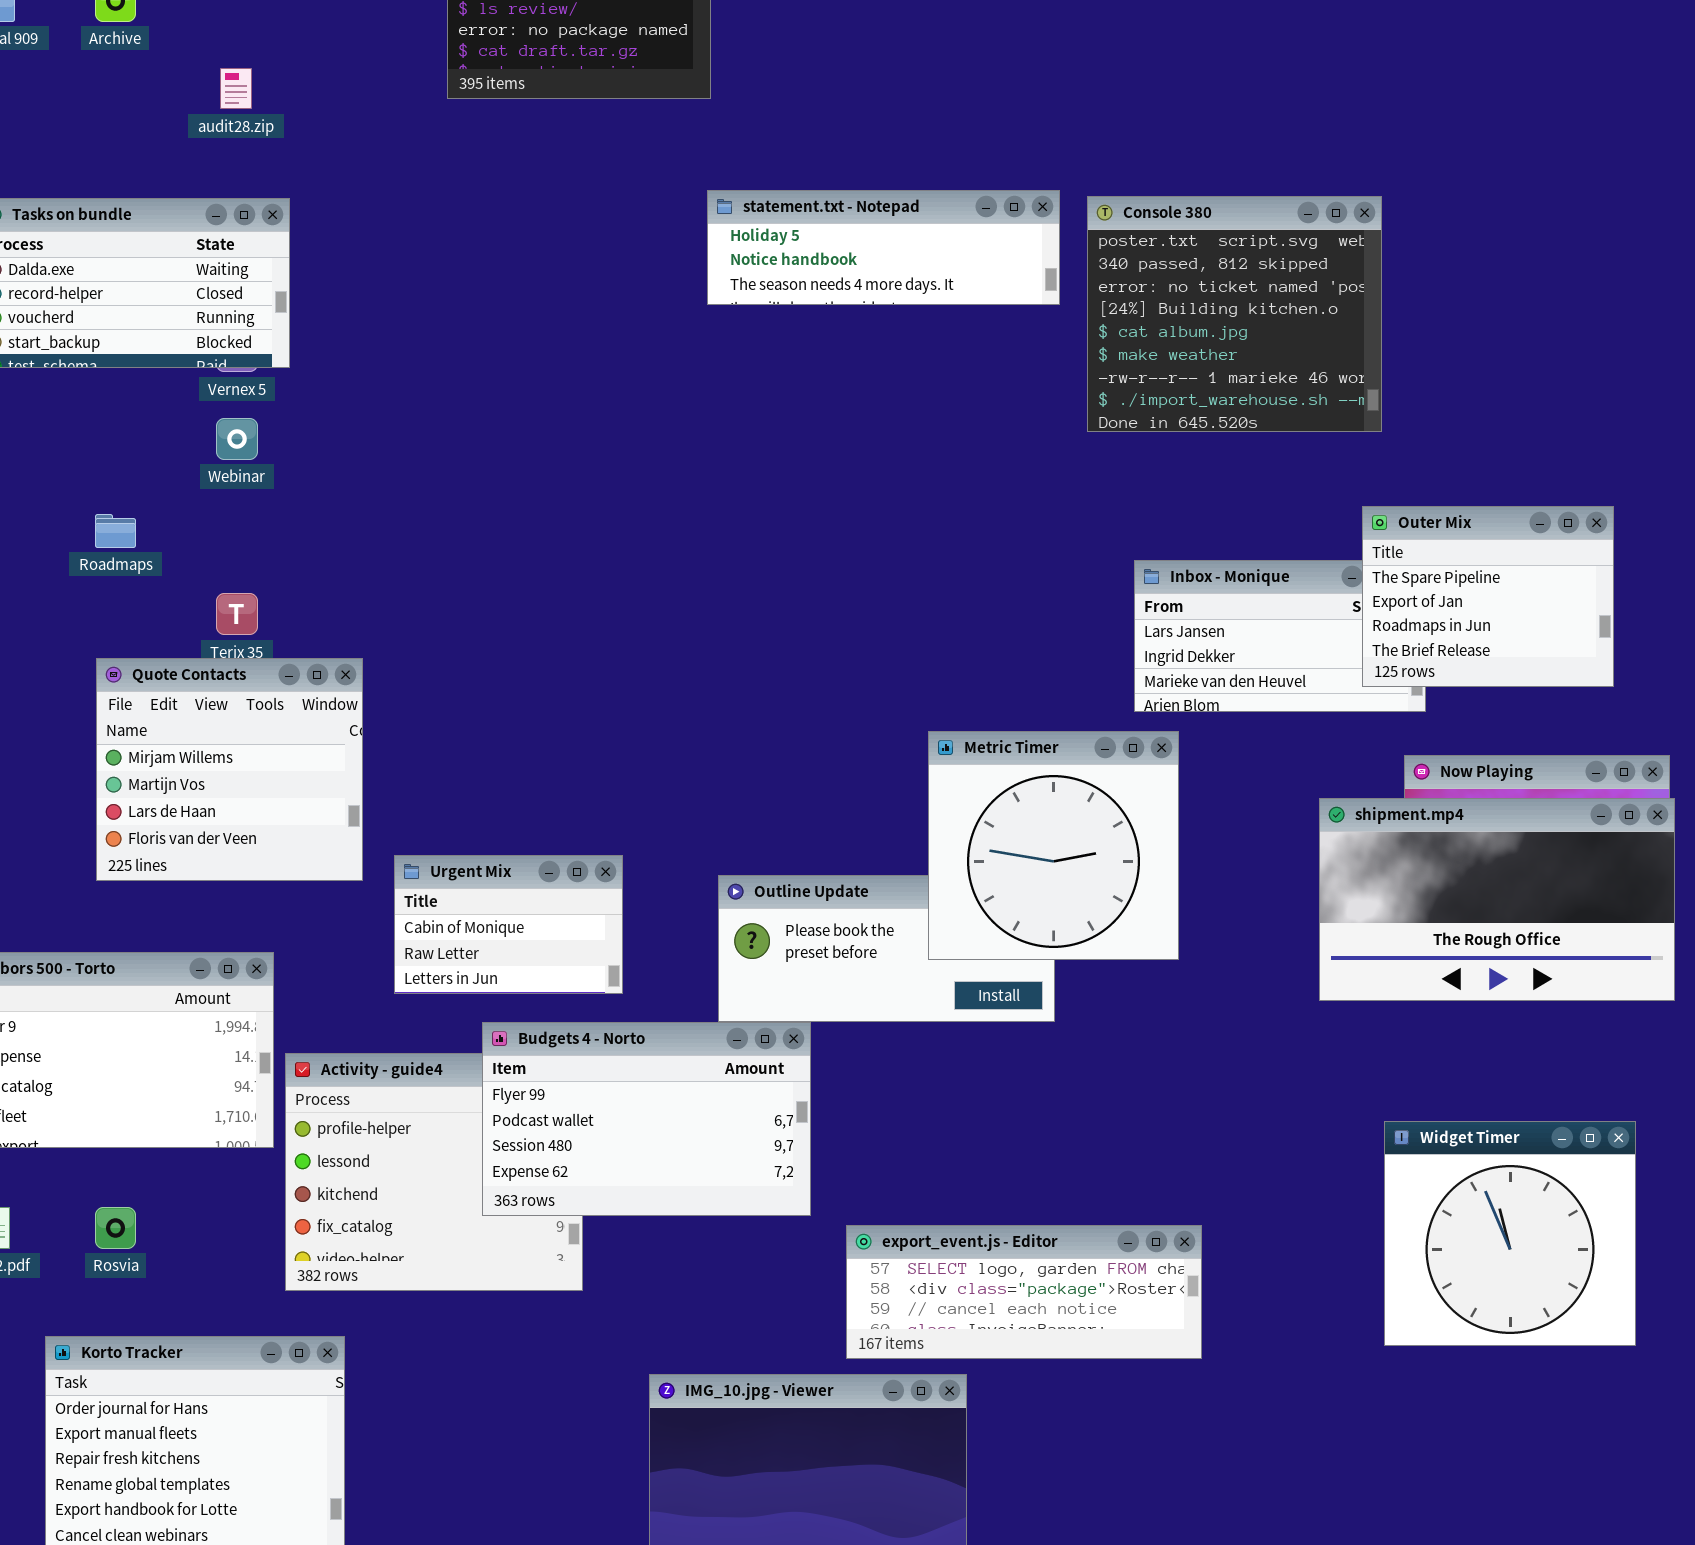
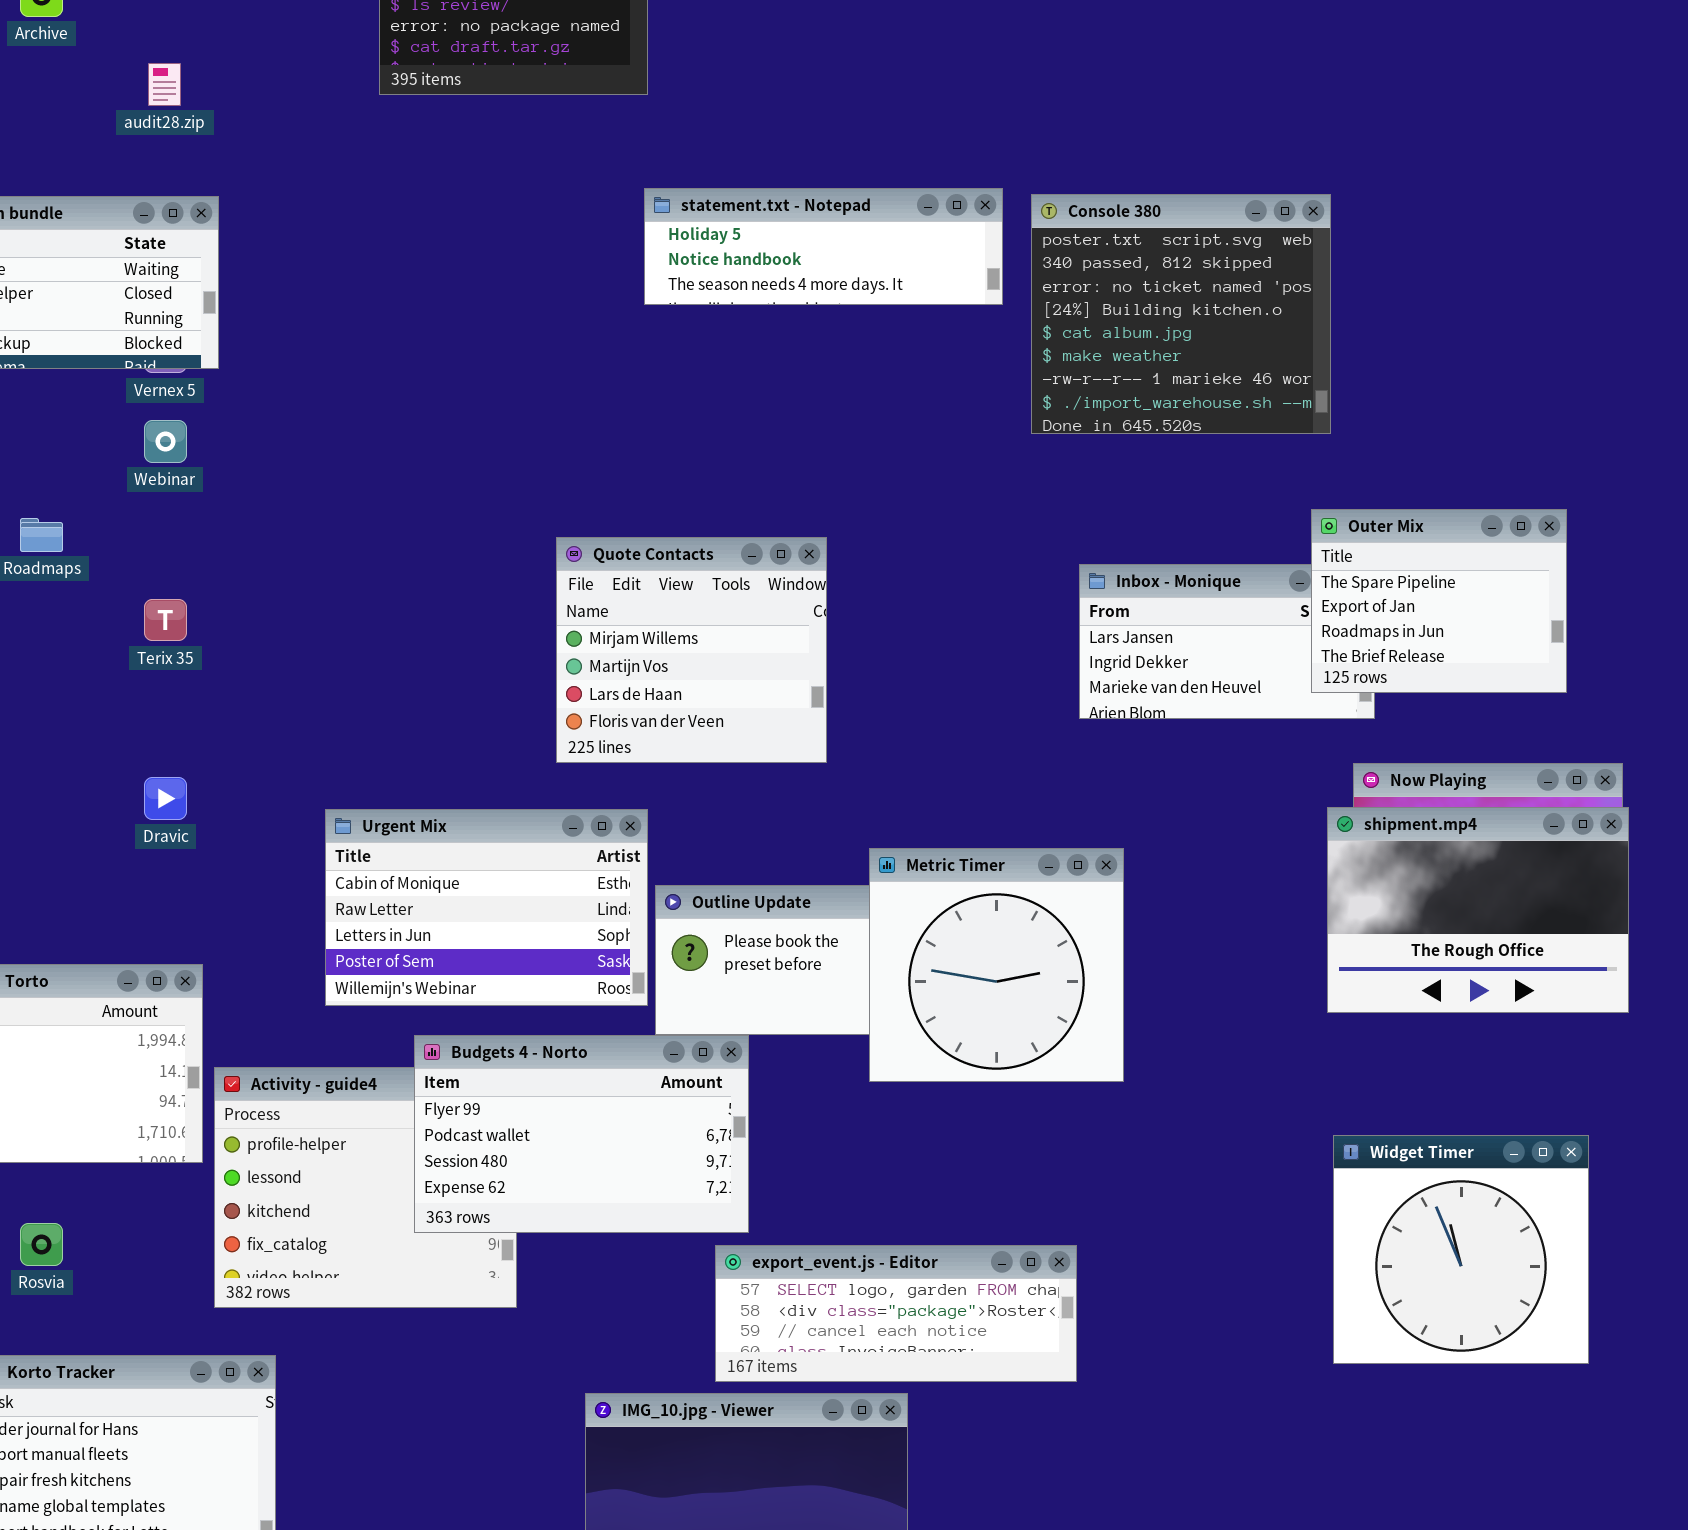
Quote Contacts: [96,658,363,881] -> [556,537,827,763], moved
Metric Timer: [928,731,1179,960] -> [869,848,1124,1082], moved
shipment.mp4: [1319,798,1675,1001] -> [1327,807,1629,1013], resized
Urgent Mix: [394,855,623,994] -> [325,809,648,1006], resized
export_event.js - Editor: [846,1225,1202,1359] -> [715,1245,1077,1382], moved

